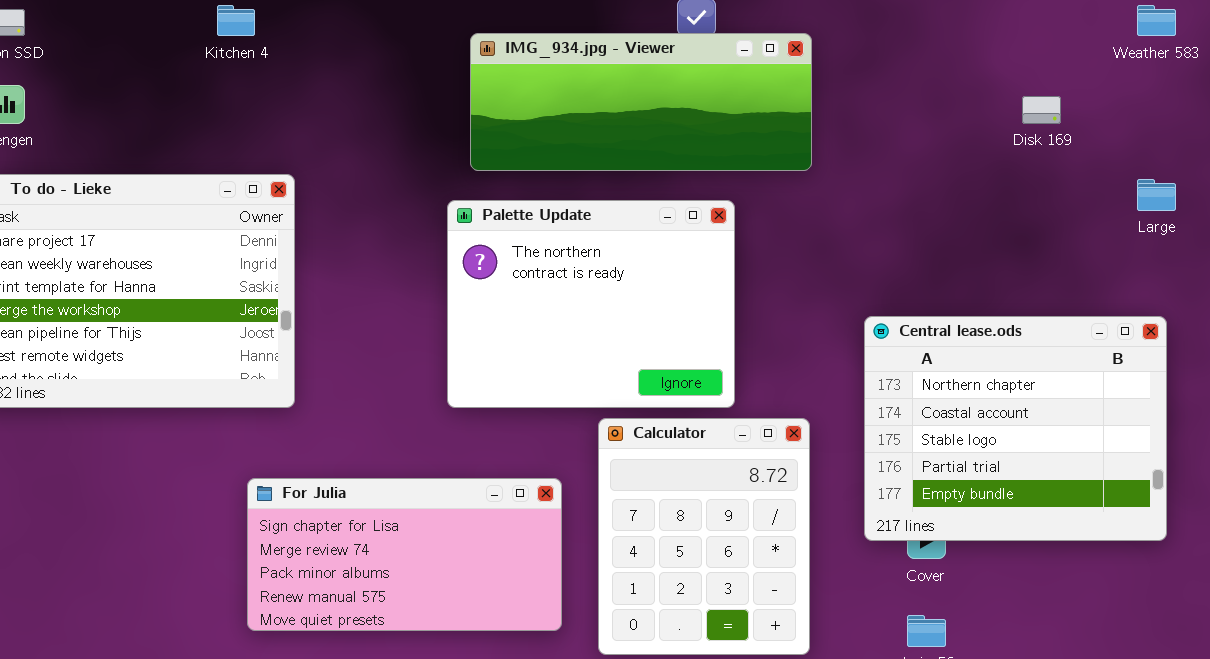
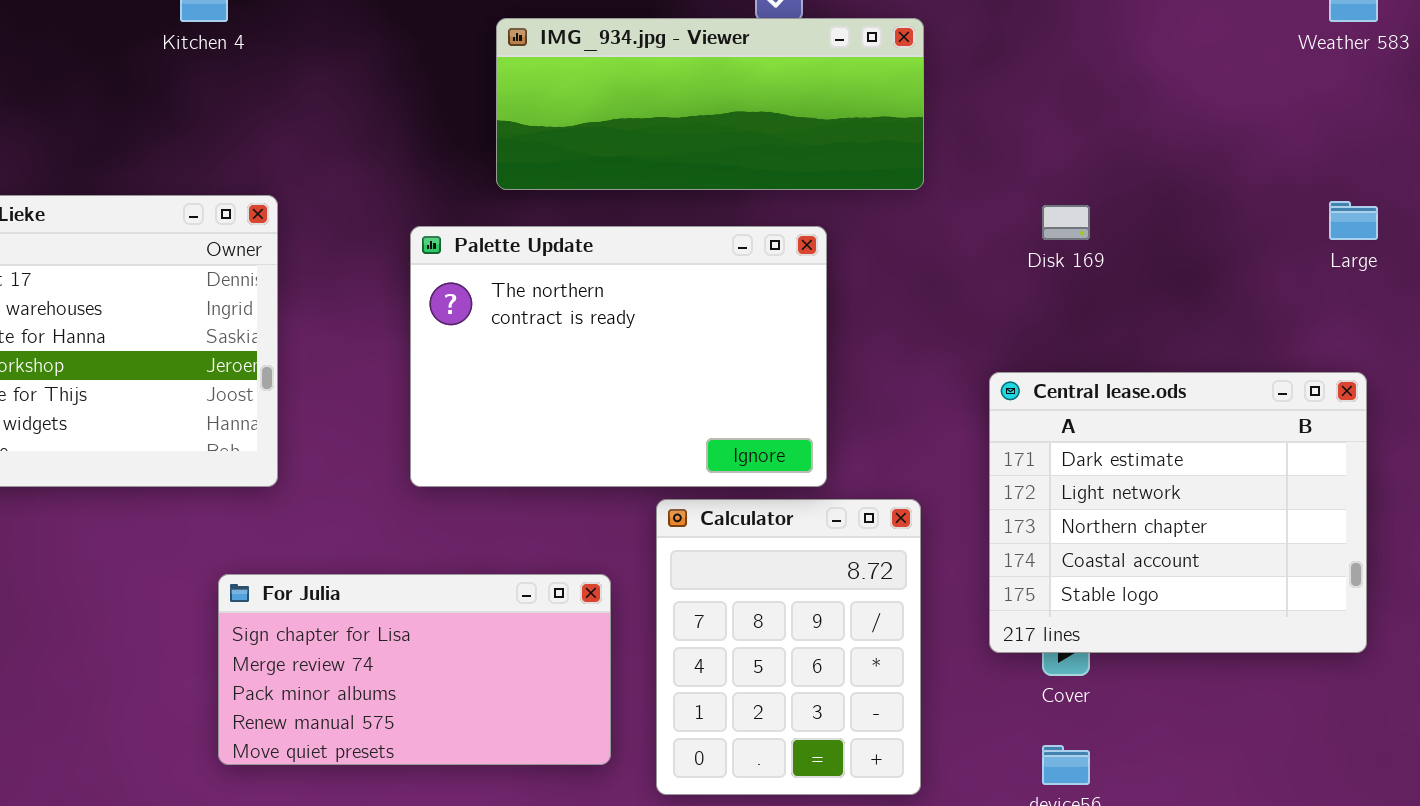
Disk 169: [1022,96,1061,124] -> [1042,205,1090,240], moved
Palette Update: [447,200,735,408] -> [410,226,827,487], resized
Central lease.ods: [864,316,1167,541] -> [989,372,1367,653], scrolled up 2 rows

